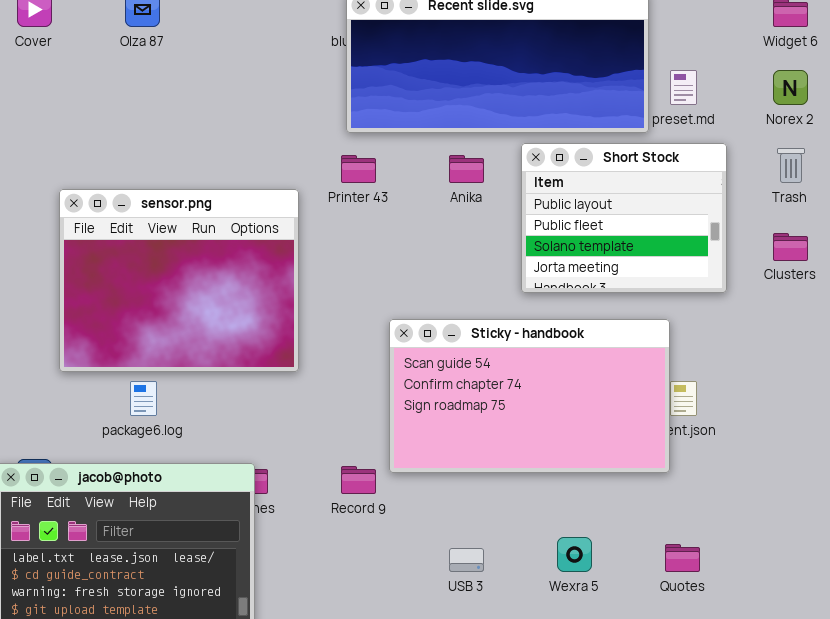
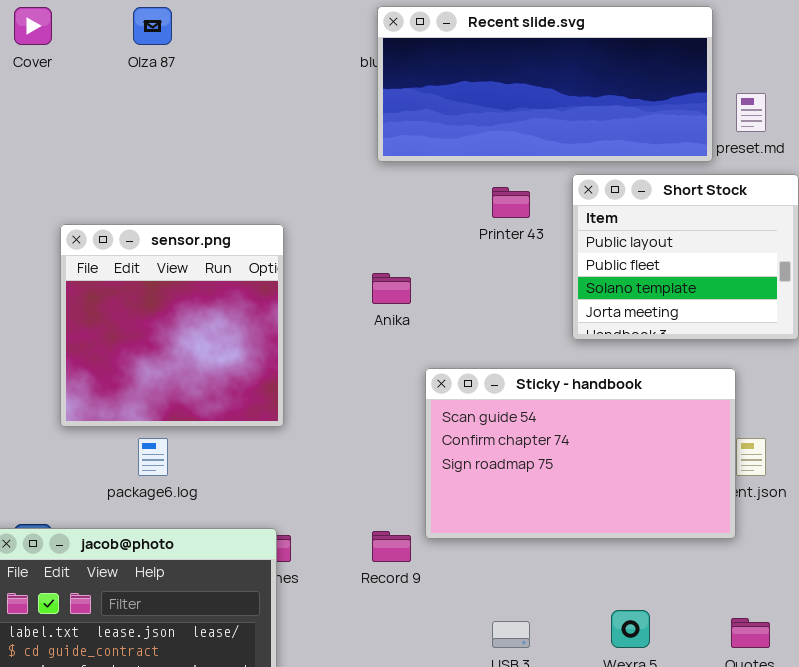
Printer 43: [341,155,376,183] -> [492,187,530,218], moved
Anika: [449,155,484,183] -> [372,273,411,304], moved
sensor.png: [59,189,299,372] -> [60,224,284,427], resized

